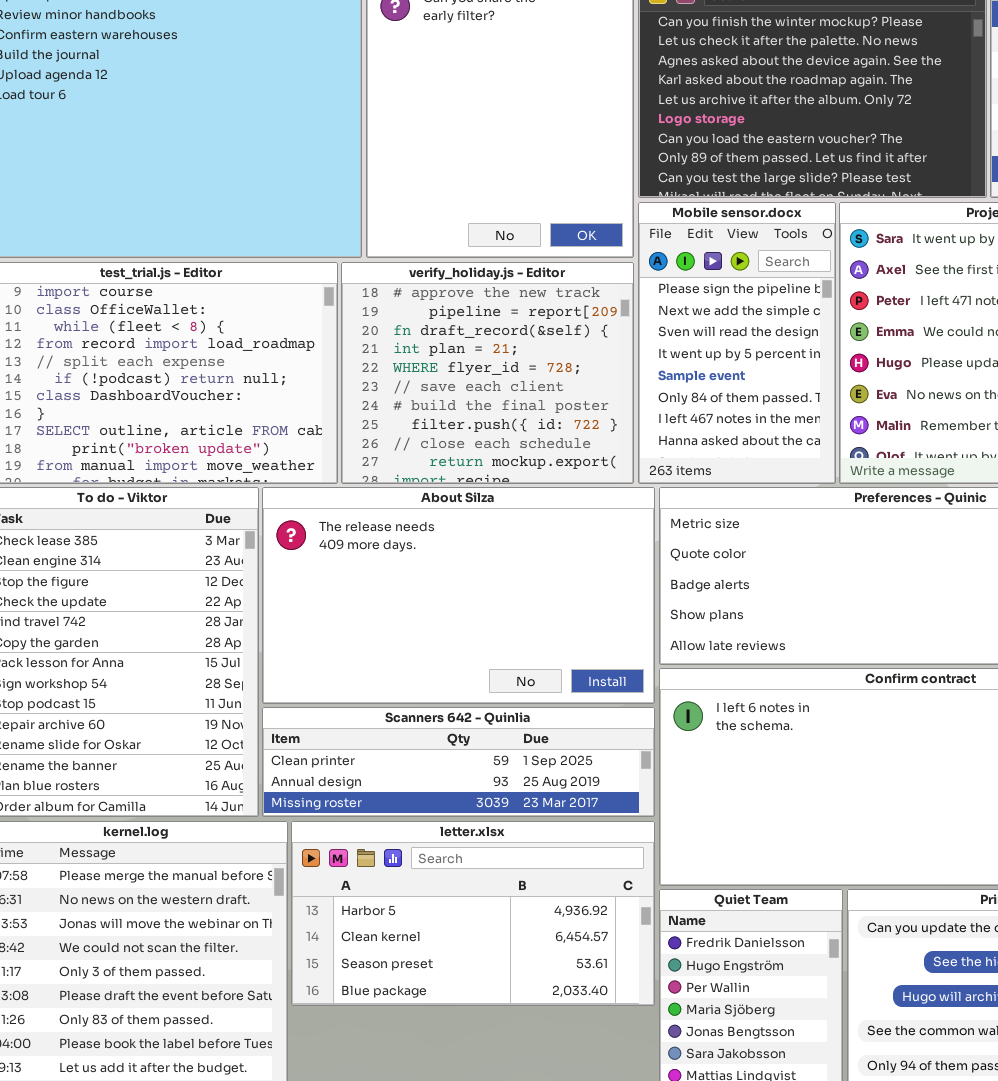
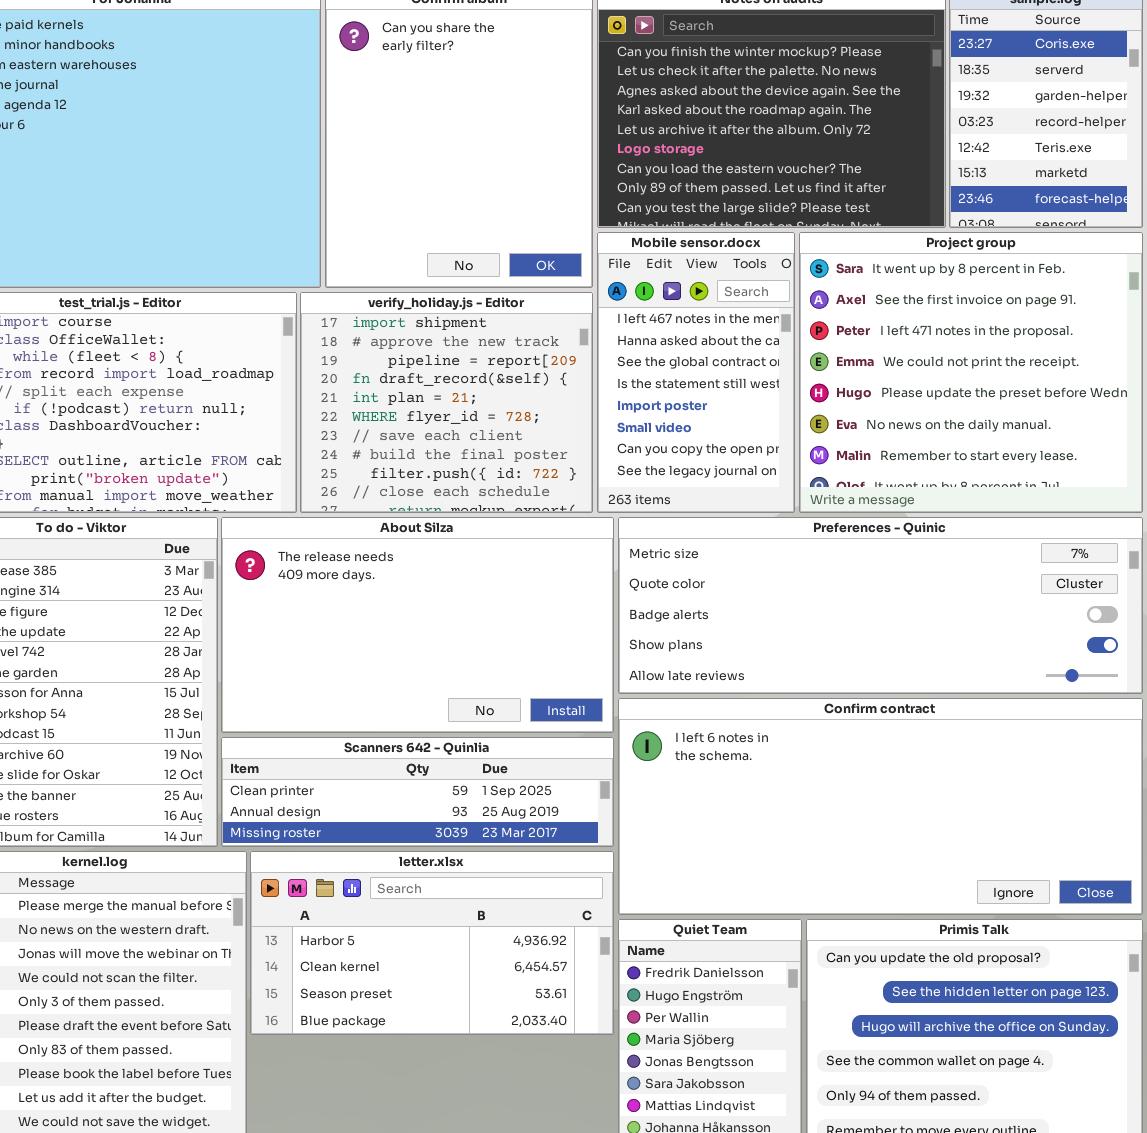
Mobile sensor.docx: [638,202,836,484] -> [597,232,795,513], scrolled down 6 rows
verify_holiday.js - Editor: [341,262,634,484] -> [300,292,593,513], scrolled up 1 row

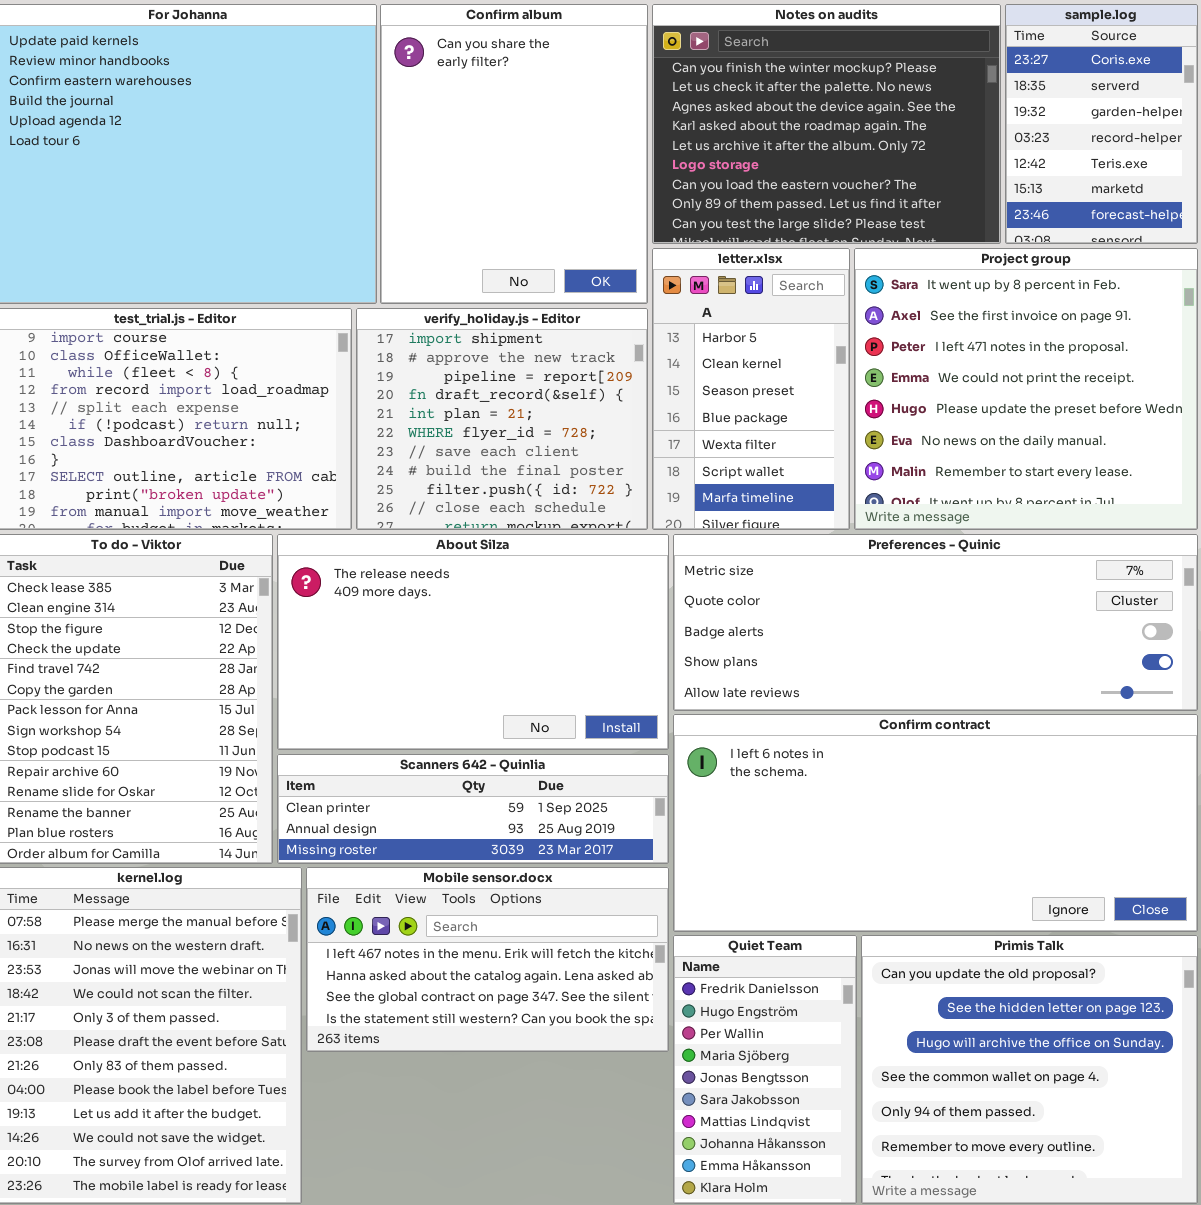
Mobile sensor.docx: [597,232,795,513] -> [306,867,669,1052], moved, resized
letter.xlsx: [250,851,614,1035] -> [652,248,850,530], moved, resized

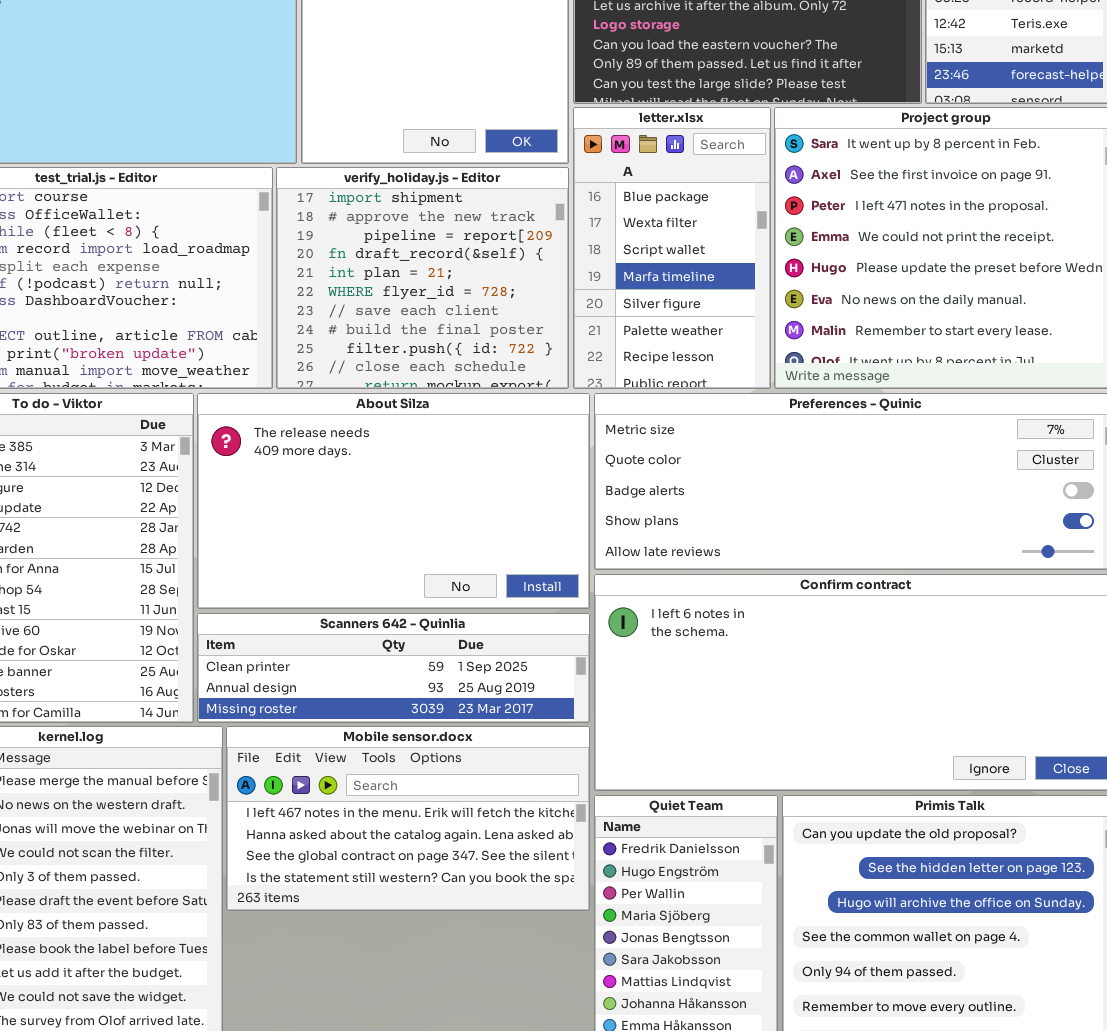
letter.xlsx: [652,248,850,530] -> [573,107,771,389], scrolled down 3 rows

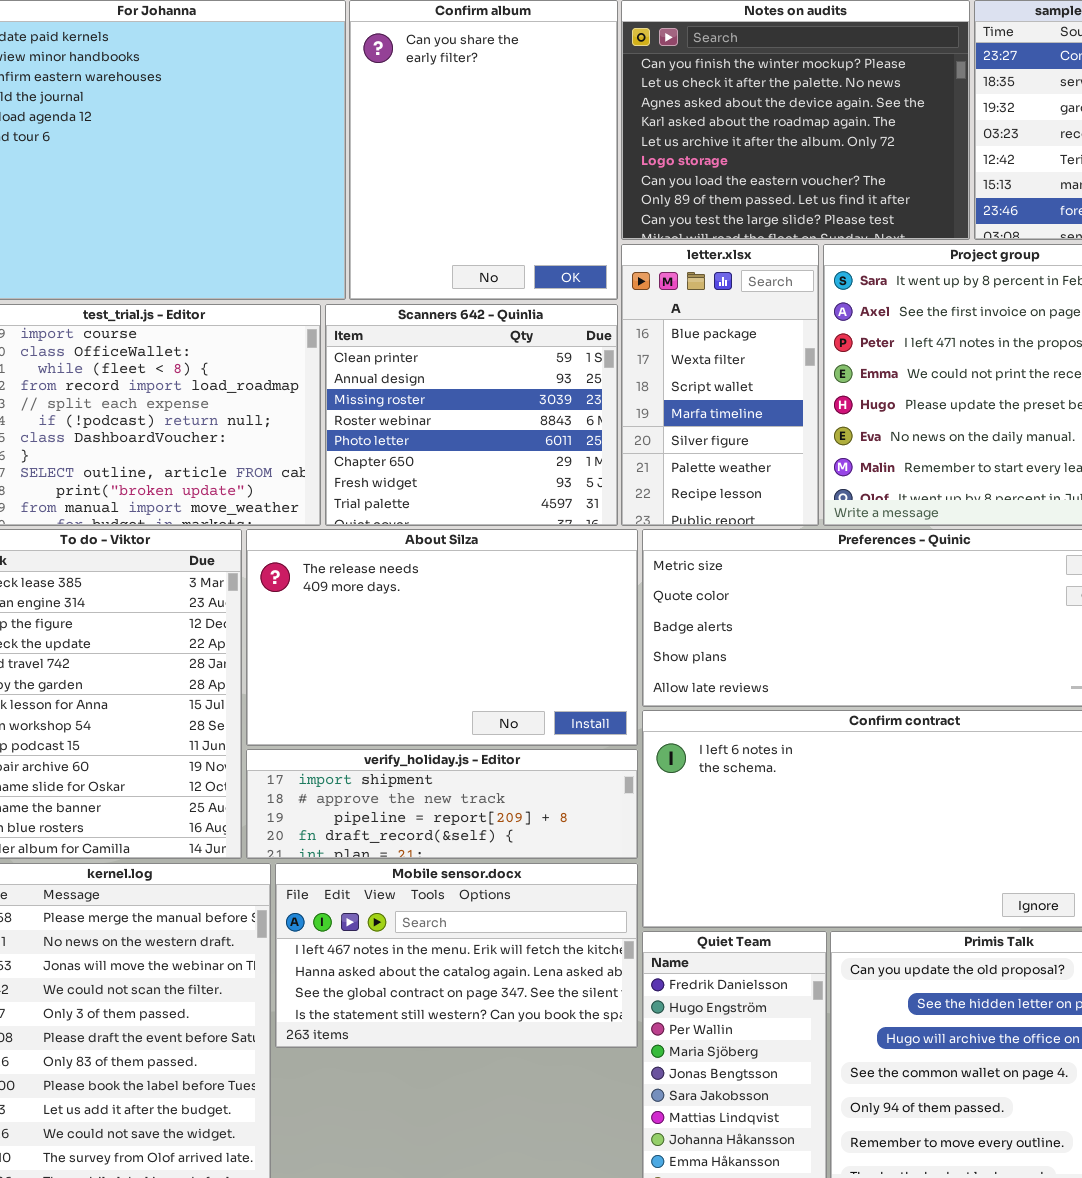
verify_holiday.js - Editor: [276,167,569,389] -> [246,749,638,859], moved, resized
Scanners 642 - Quinlia: [197,613,590,723] -> [325,304,618,526], moved, resized

